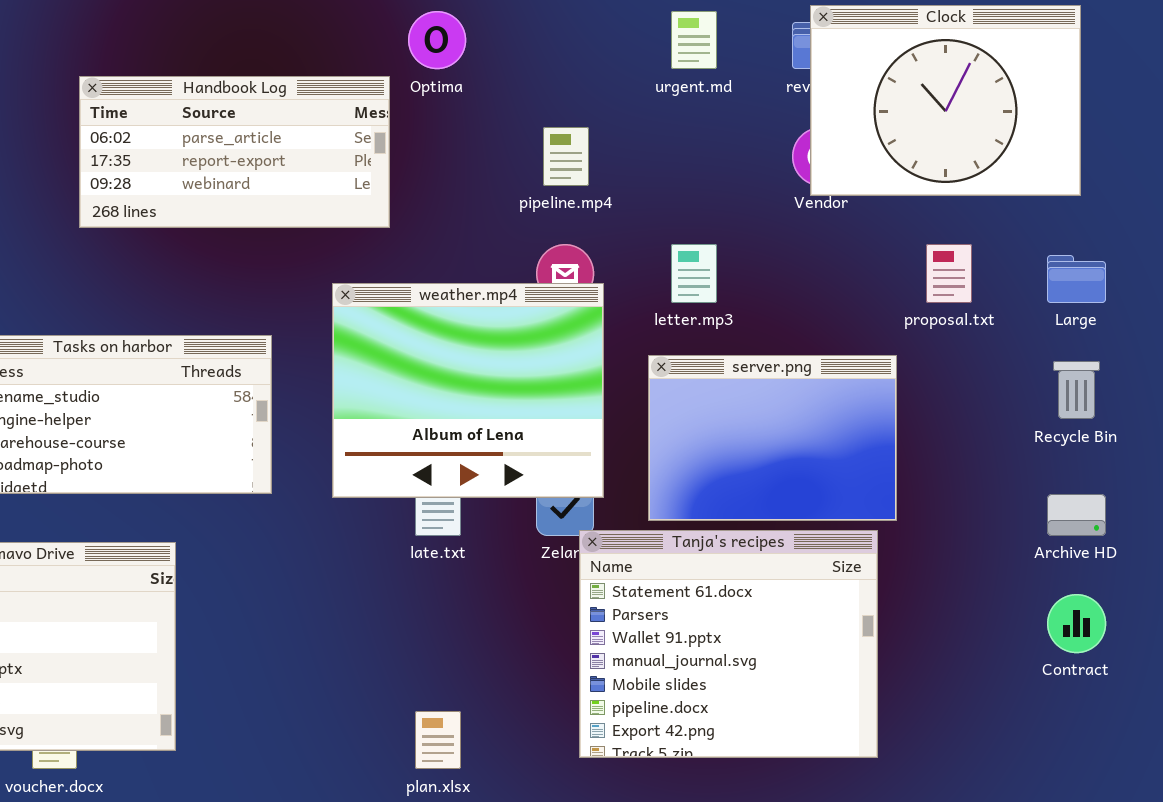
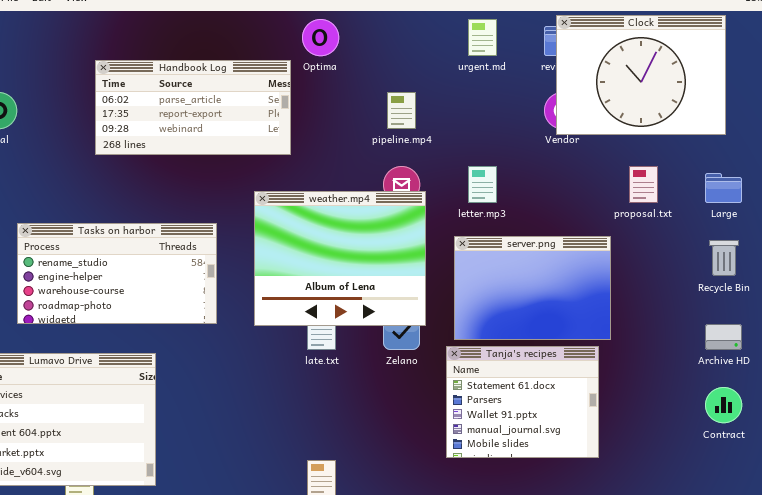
Tanja's recipes: [579,530,878,758] -> [446,346,599,458], resized

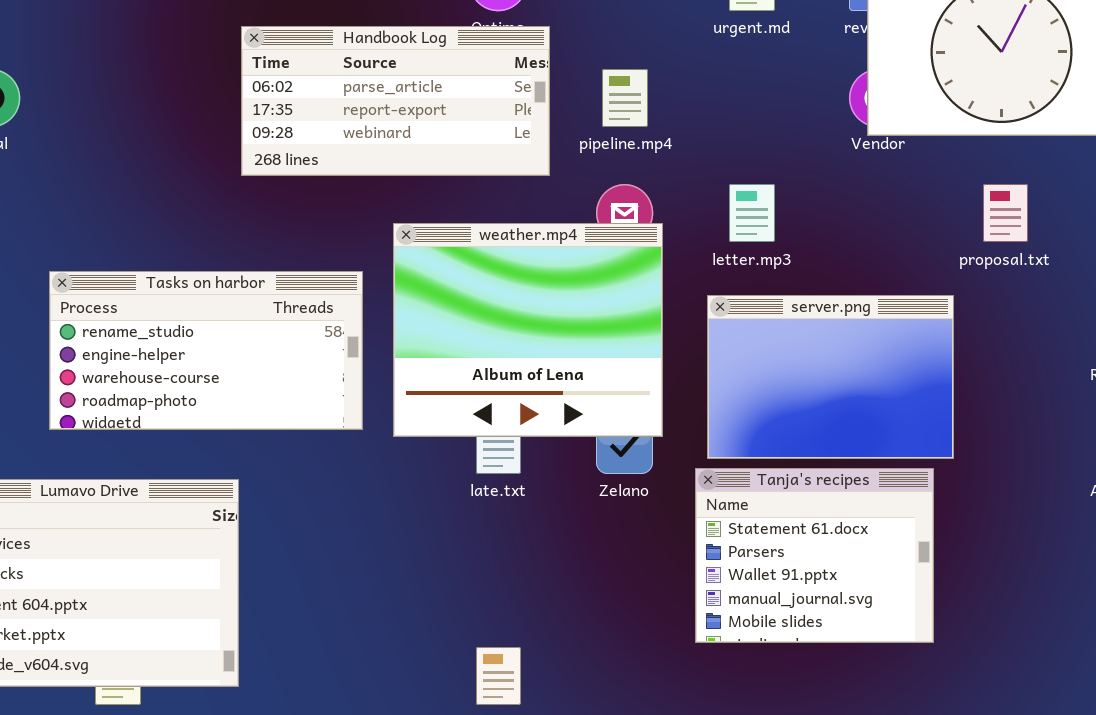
Handbook Log: [95,60,291,155] -> [241,26,550,176], moved
Tasks on harbor: [17,223,217,324] -> [49,271,363,430], moved

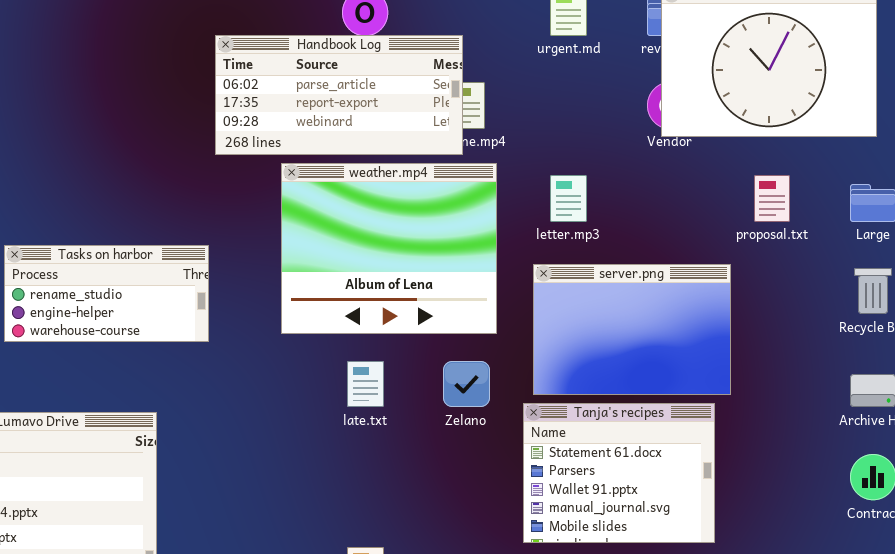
Handbook Log: [241,26,550,176] -> [215,35,463,155], moved
weather.mp4: [393,223,663,437] -> [281,163,497,334], moved
Tasks on harbor: [49,271,363,430] -> [4,245,209,342], resized

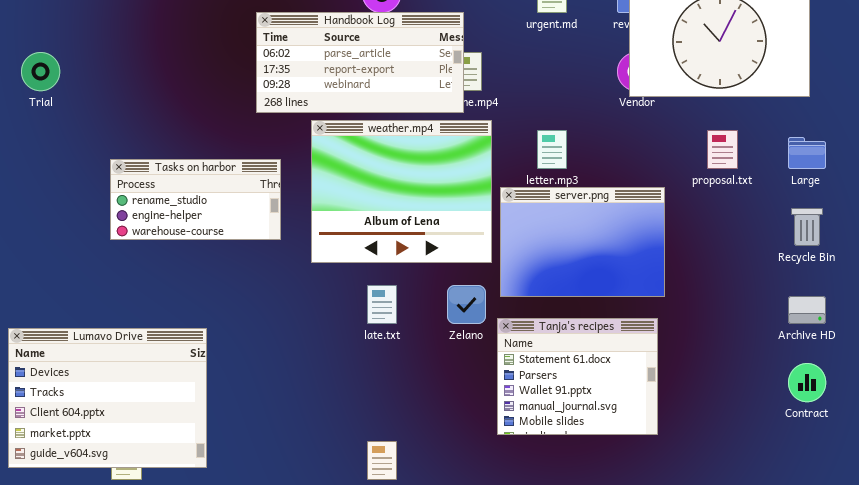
Tasks on harbor: [4,245,209,342] -> [110,159,281,240], moved
server.png: [533,264,731,395] -> [500,187,665,297], moved
Tanja's recipes: [523,403,715,543] -> [497,318,658,435], moved

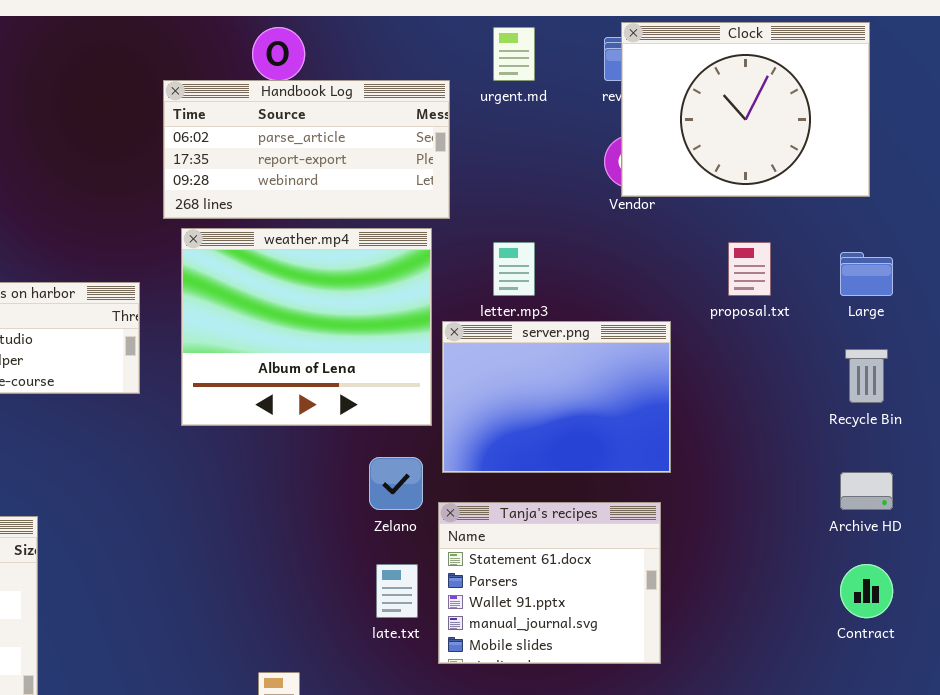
Handbook Log: [256,12,464,113] -> [163,80,450,219], moved
late.txt: [367,285,397,324] -> [376,564,418,618], moved

